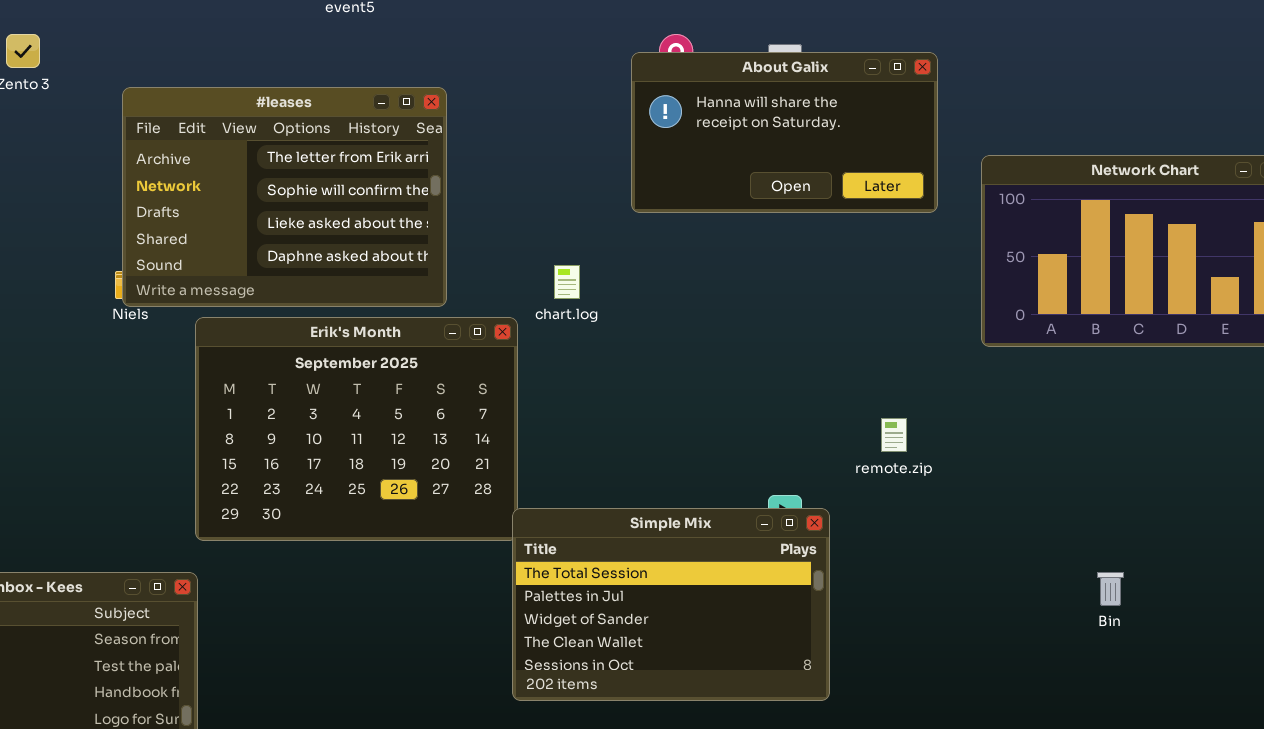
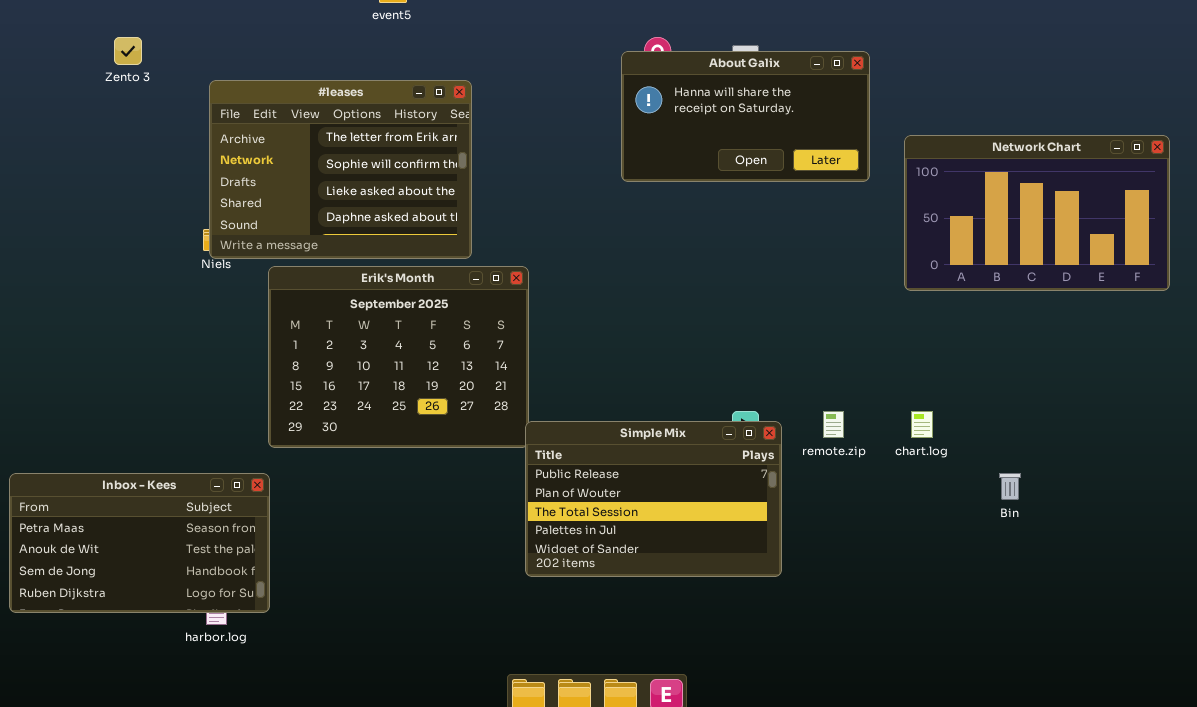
chart.log: [554,265,580,299] -> [911,411,933,438], moved
remote.zip: [881,418,907,452] -> [823,411,844,438], moved
Simple Mix: [512,508,830,701] -> [525,421,782,577], scrolled up 2 rows

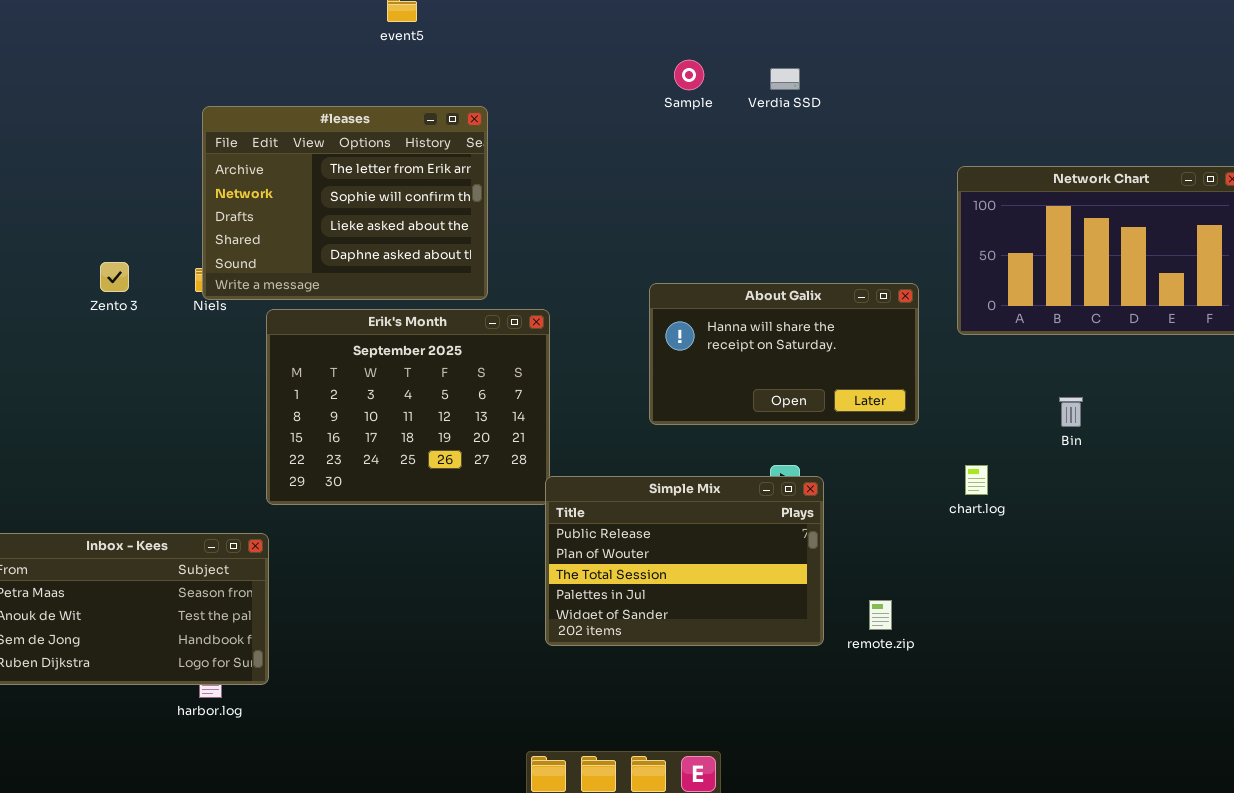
Zento 3: [114,37,142,65] -> [100,262,129,292], moved
About Galix: [621,51,870,182] -> [649,283,919,425], moved
remote.zip: [823,411,844,438] -> [869,600,892,630], moved
Bin: [999,473,1021,500] -> [1059,397,1083,427], moved

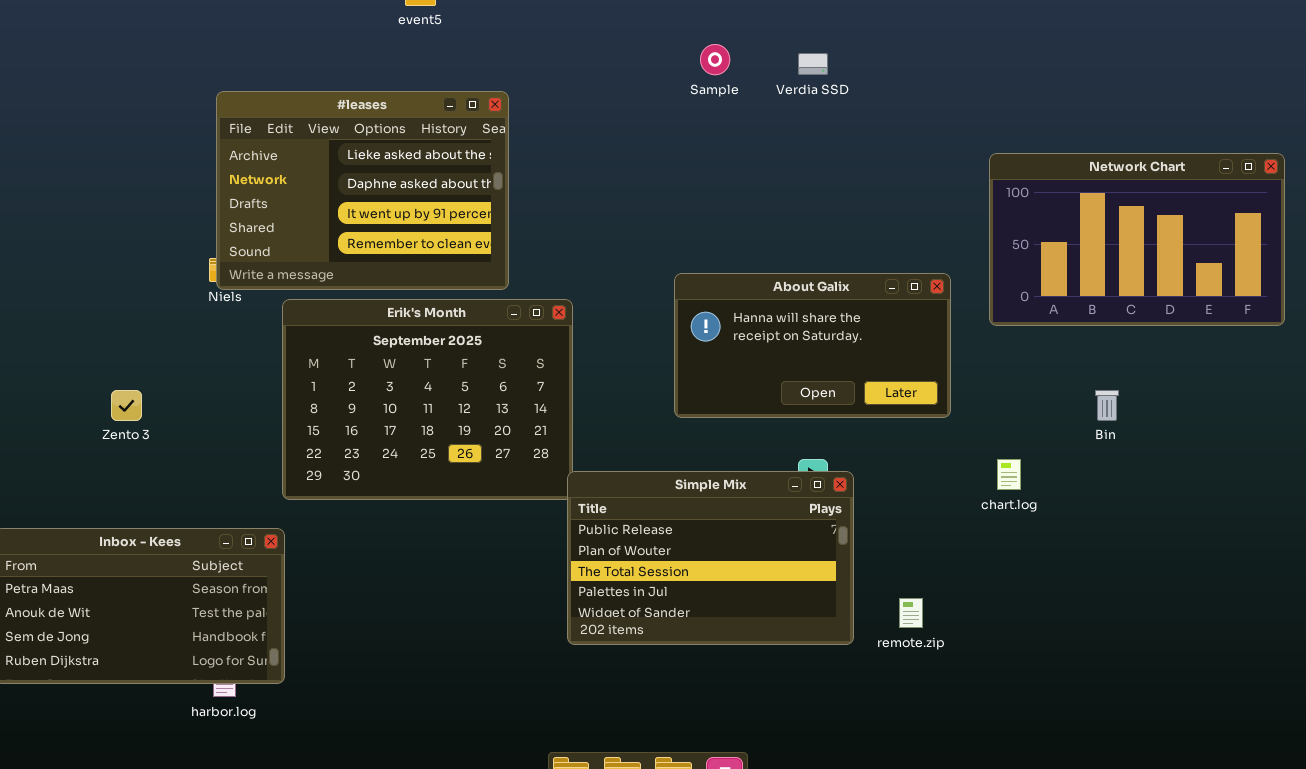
#leases: [202,106,488,300] -> [216,91,509,290], scrolled down 2 rows
Zento 3: [100,262,129,292] -> [111,390,142,421], moved

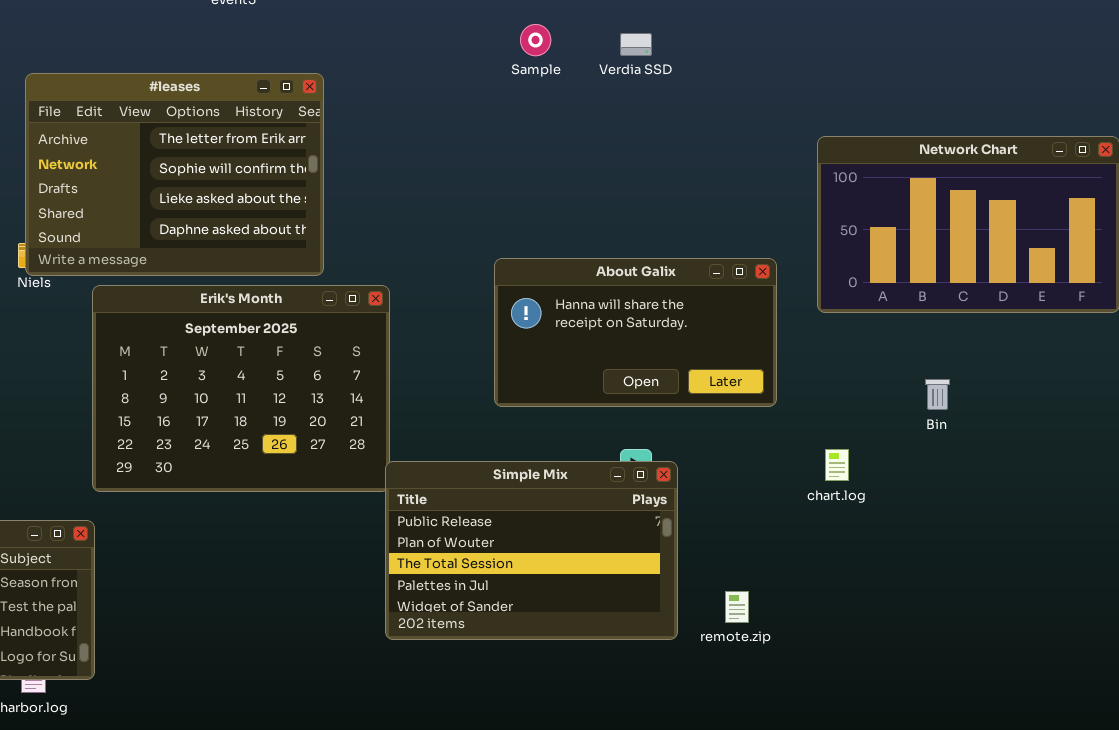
#leases: [216,91,509,290] -> [25,73,324,276], scrolled up 2 rows

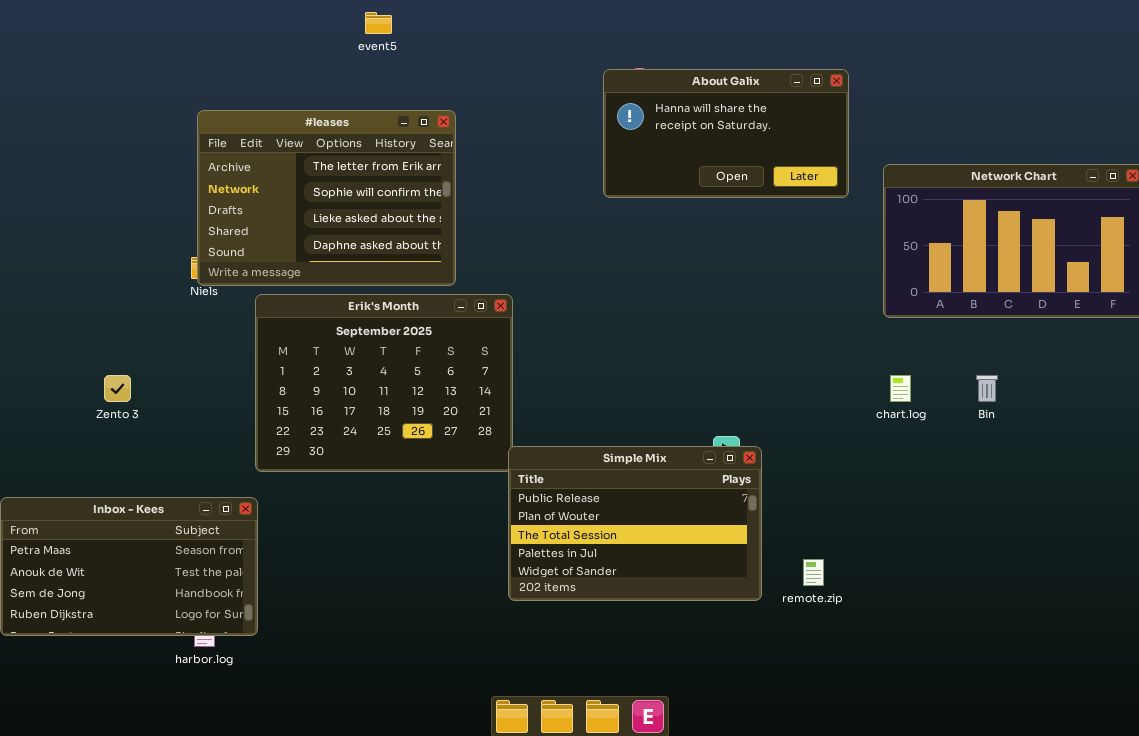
About Galix: [494,258,777,407] -> [603,69,849,198], moved
chart.log: [825,449,849,481] -> [890,375,911,402], moved

